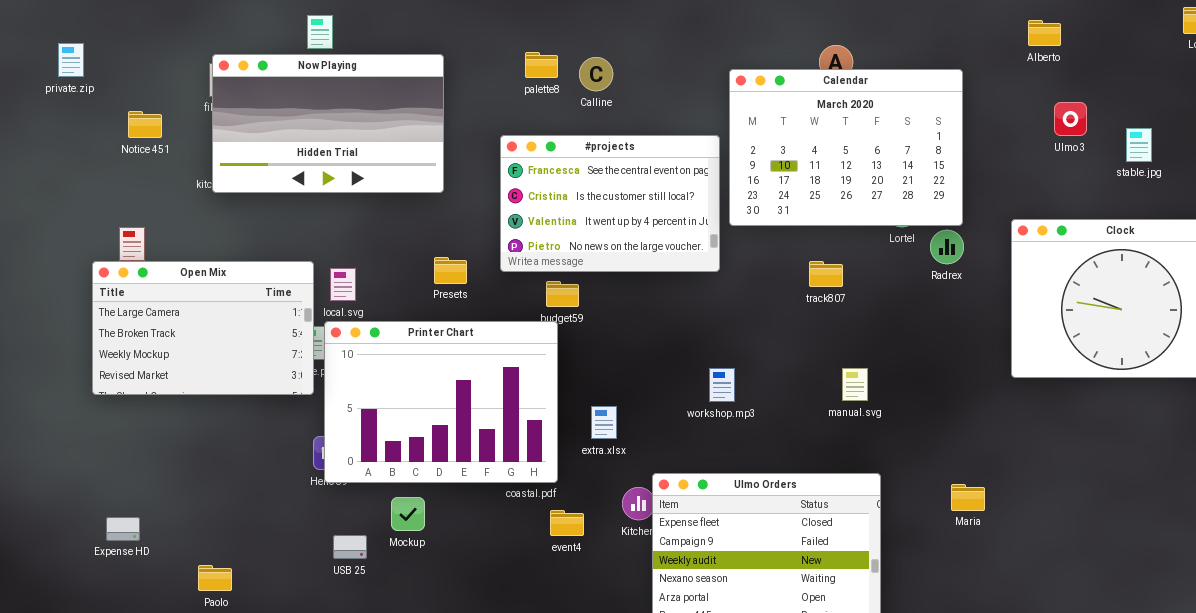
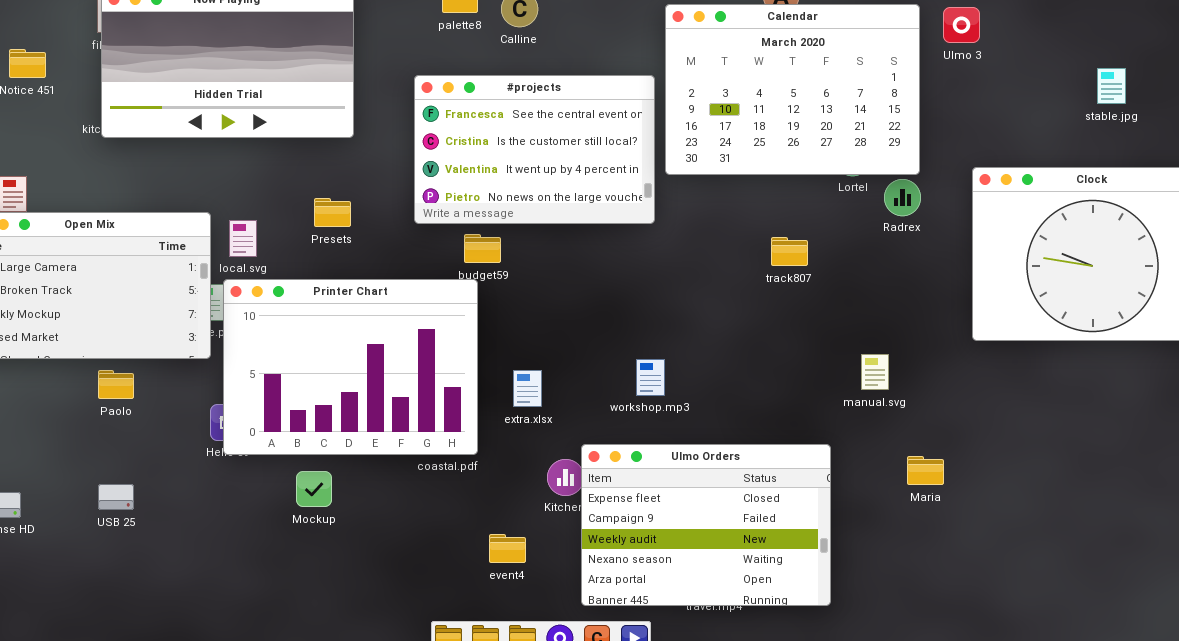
Ulmo 3: [1054,102,1087,136] -> [943,7,980,43], moved
Presets: [434,257,467,284] -> [314,198,351,227], moved
track807: [809,261,843,287] -> [771,237,808,266], moved
manual.svg: [842,368,868,401] -> [861,354,889,390], moved
workshop.mp3: [709,368,735,402] -> [636,359,665,396], moved
event4: [550,510,584,536] -> [489,534,526,563], moved
USB 25: [333,535,367,559] -> [98,484,134,510], moved
Paolo: [198,565,232,591] -> [98,370,134,399], moved

